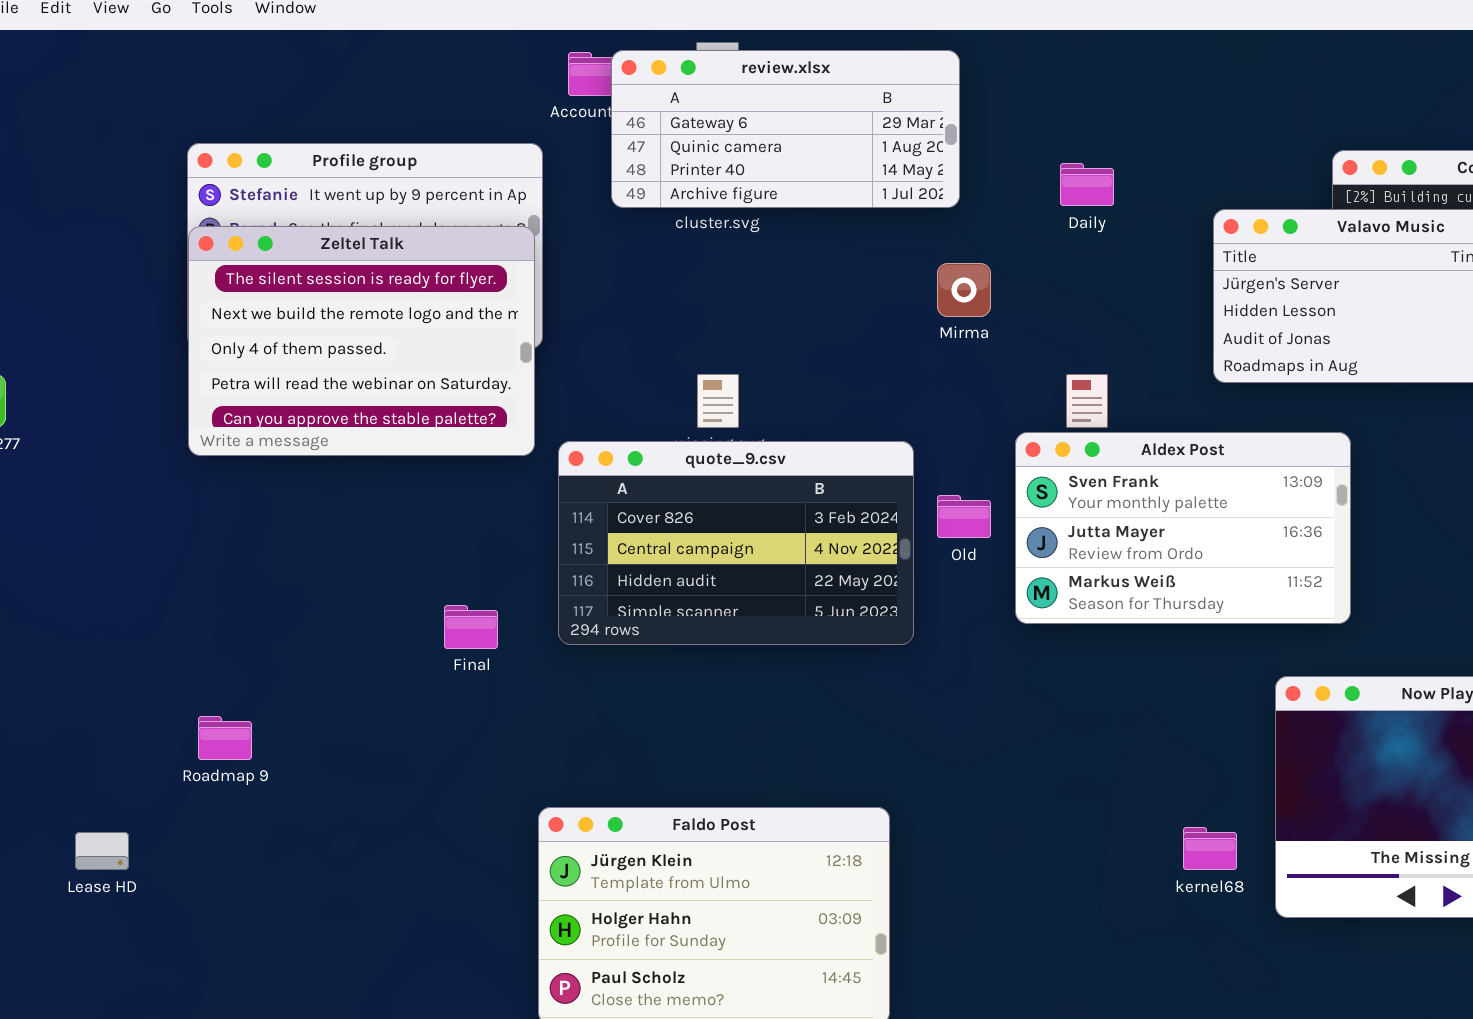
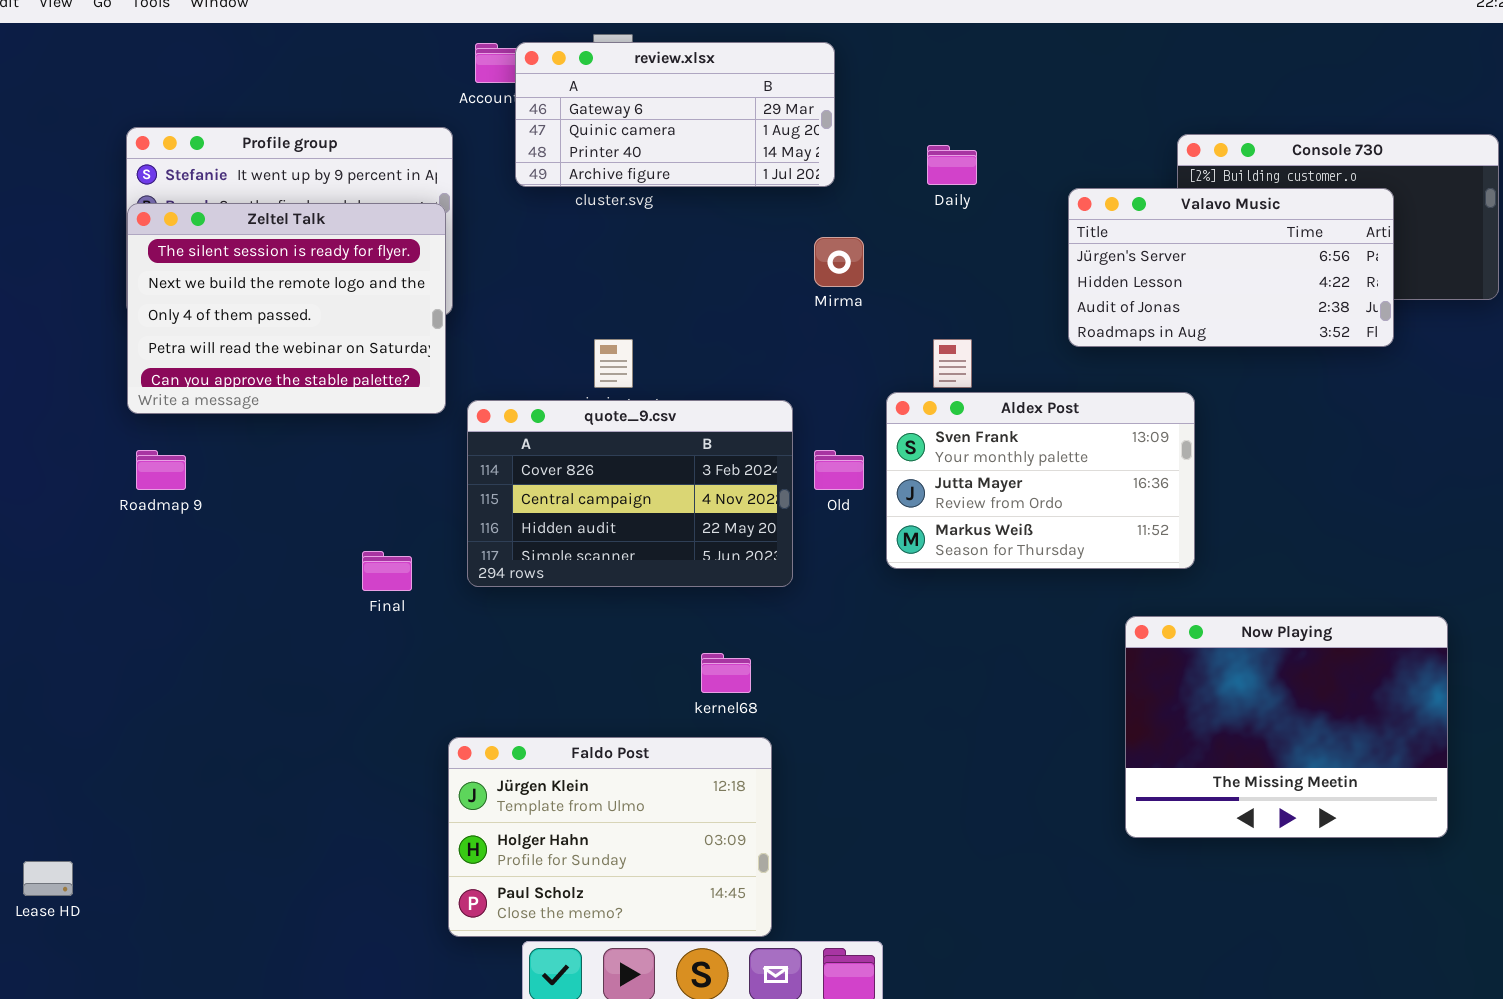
Roadmap 9: [198,716,252,760] -> [136,450,186,490], moved
kernel68: [1183,827,1237,870] -> [701,653,751,693], moved
Lease HD: [75,832,129,870] -> [23,861,73,896], moved

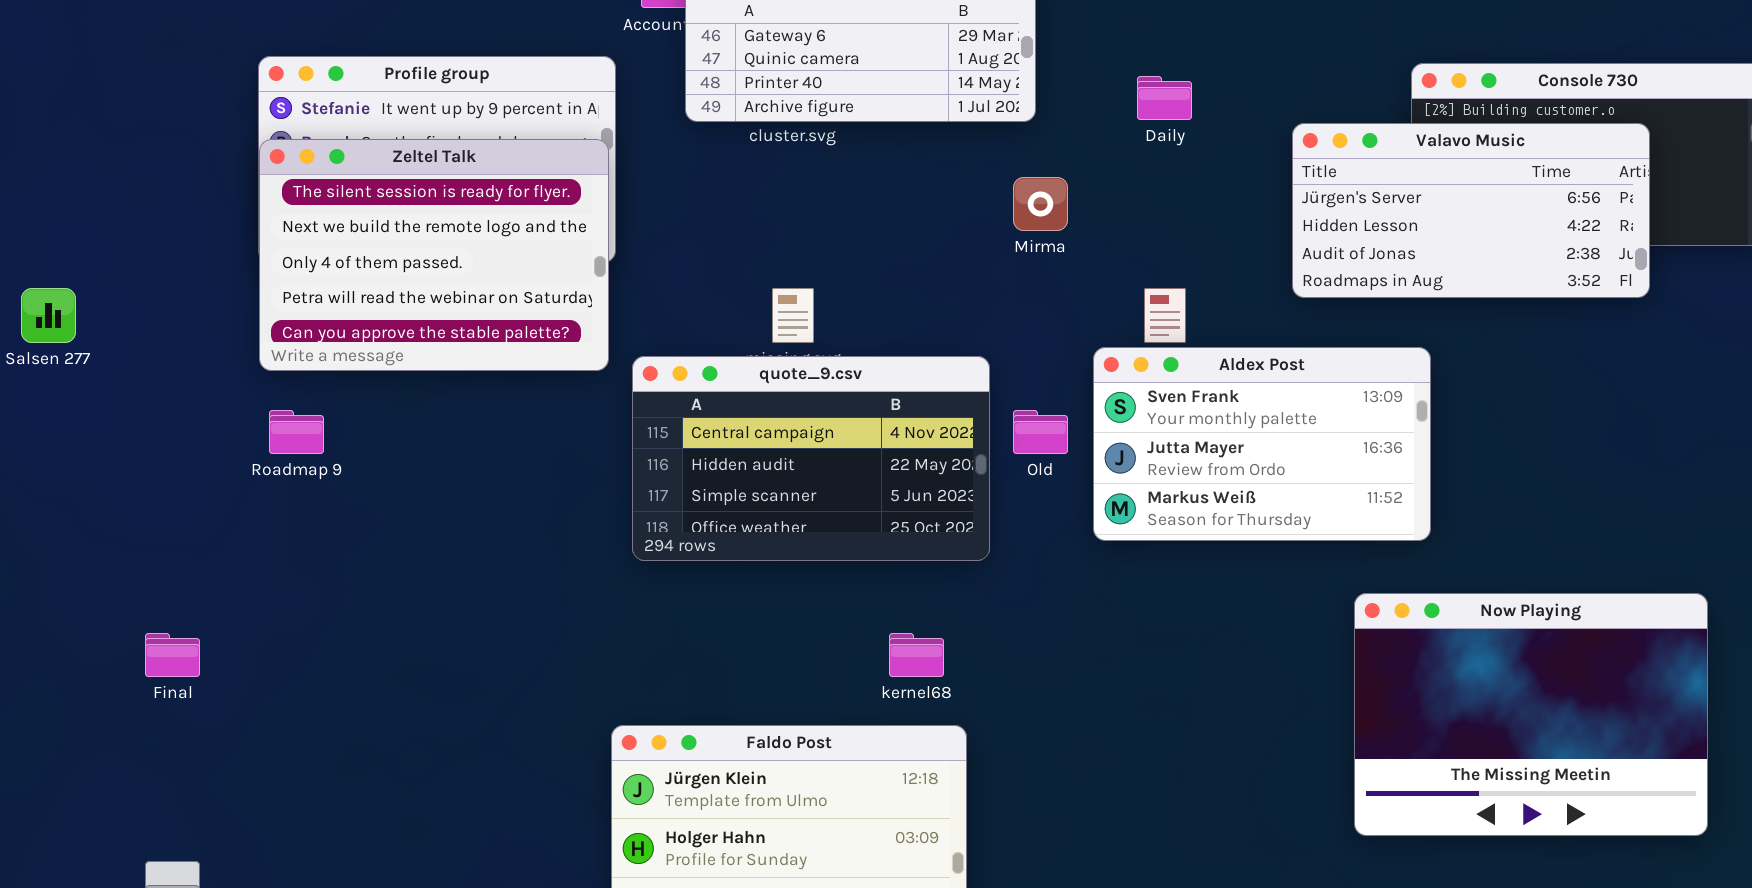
quote_9.csv: [467,400,793,587] -> [632,356,990,561], scrolled down 1 row
Final: [362,551,412,591] -> [145,633,200,677], moved

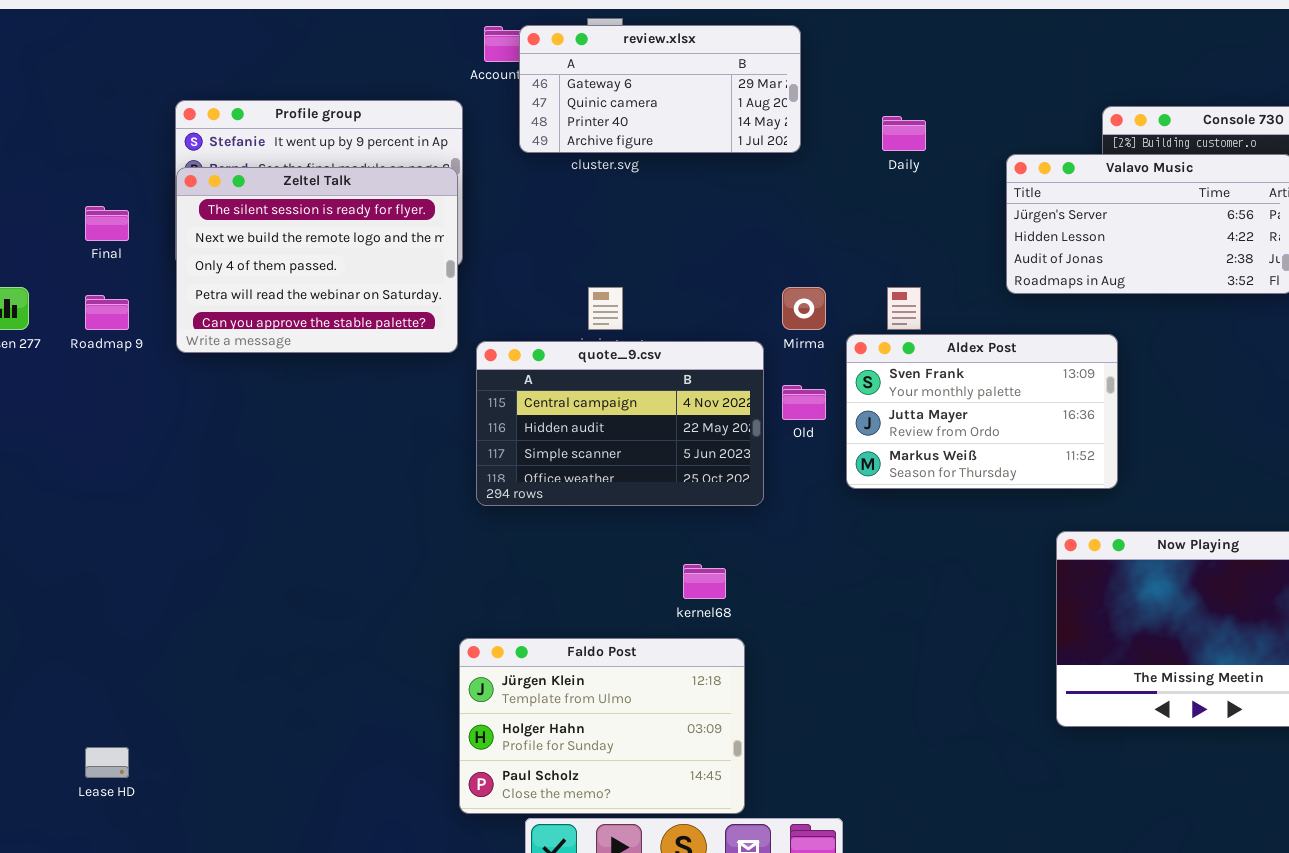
Mirma: [1013,177,1068,231] -> [782,287,826,330], moved
Roadmap 9: [269,410,324,454] -> [85,295,129,330], moved
Final: [145,633,200,677] -> [85,206,129,241], moved

